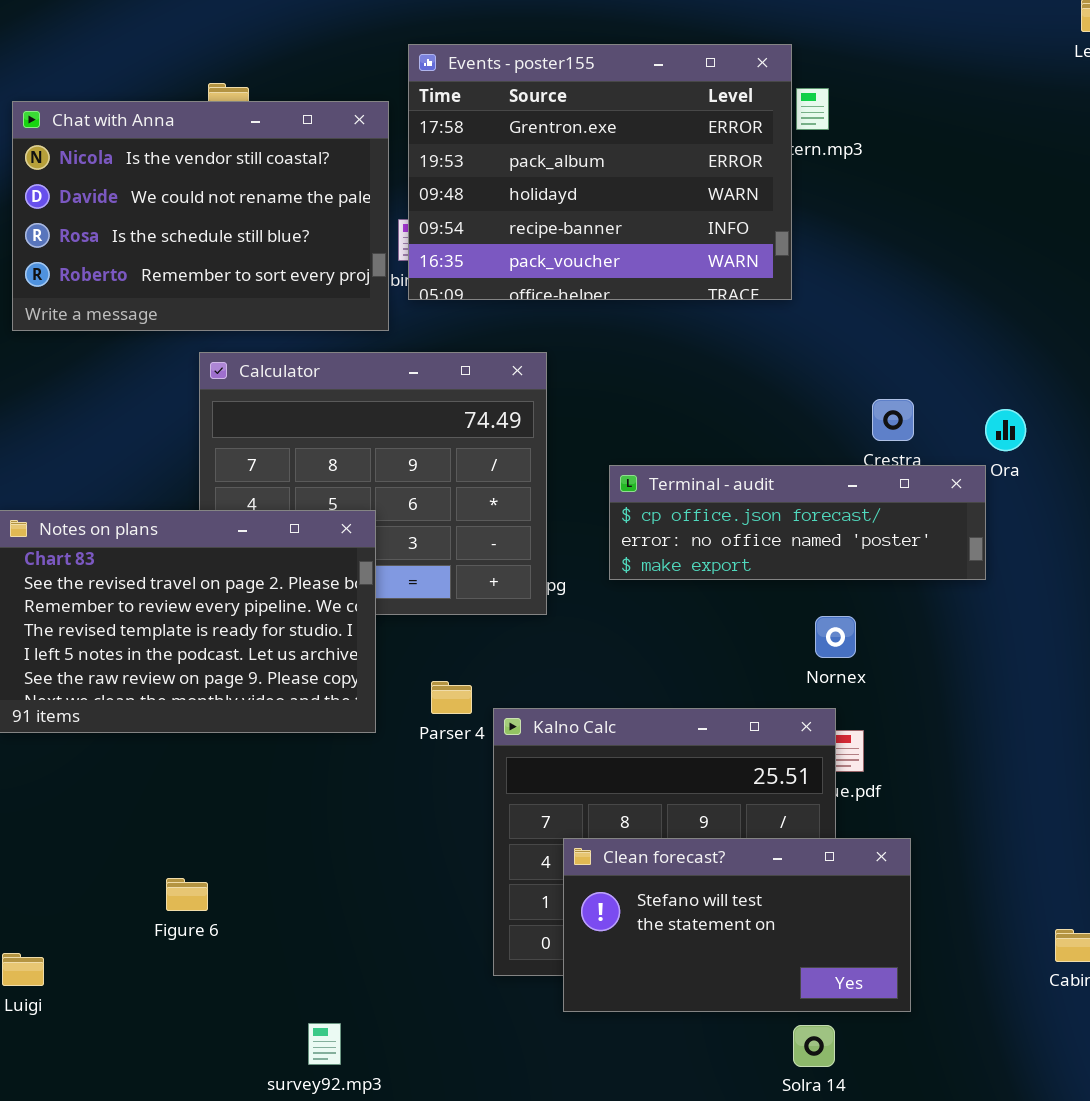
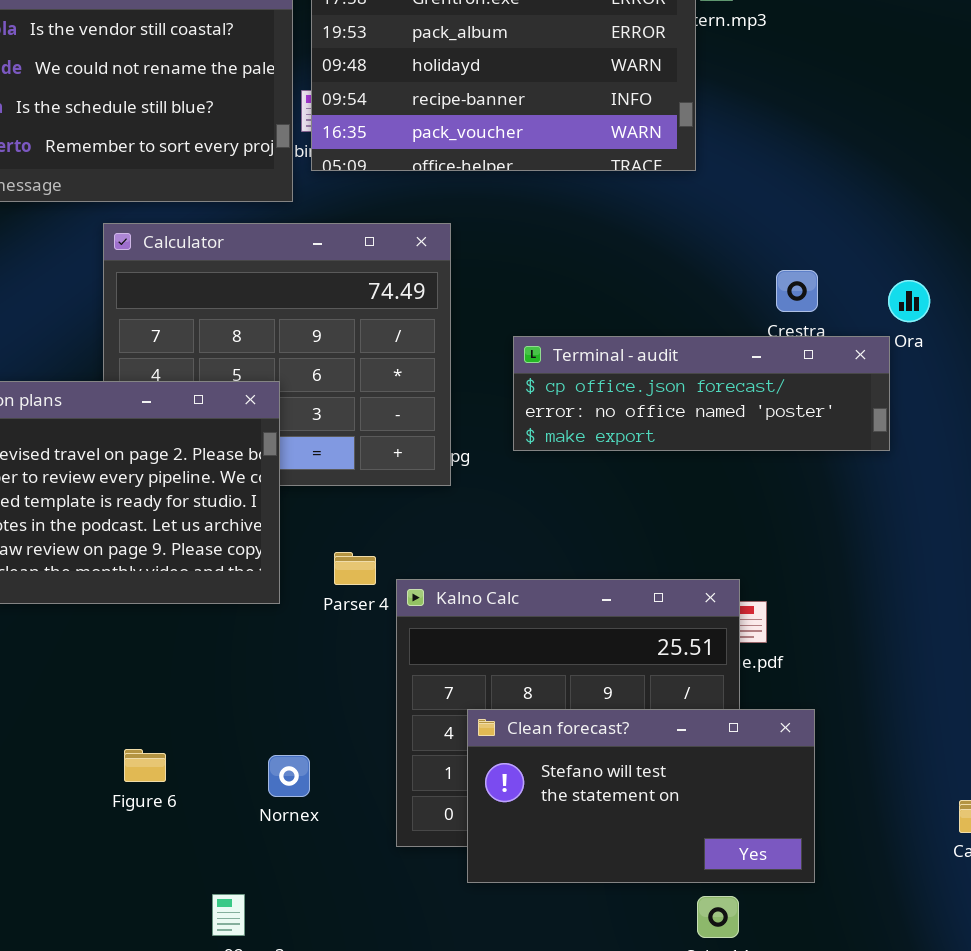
Nornex: [815,616,856,658] -> [268,755,310,797], moved
Figure 6: [166,878,208,911] -> [124,749,166,782], moved

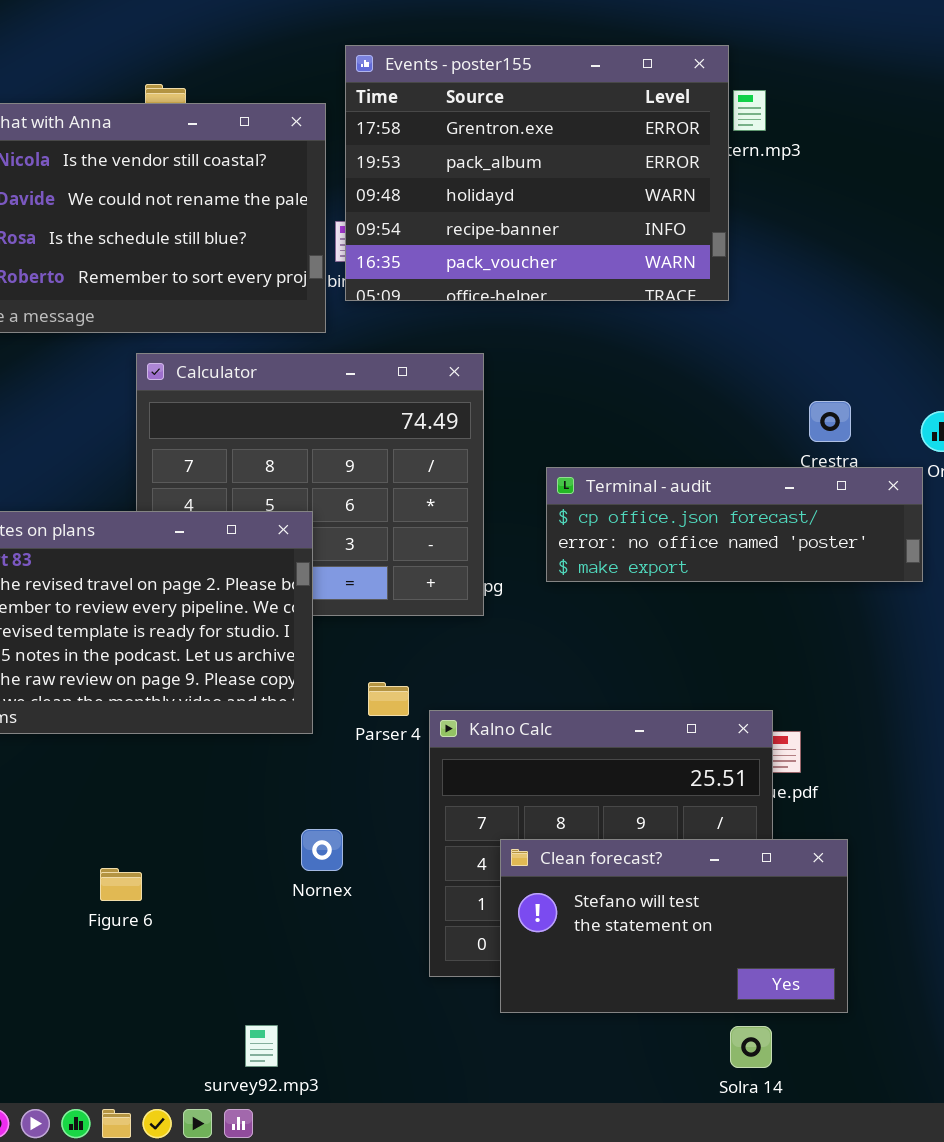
Figure 6: [124,749,166,782] -> [100,868,142,901], moved
Nornex: [268,755,310,797] -> [301,829,343,871], moved

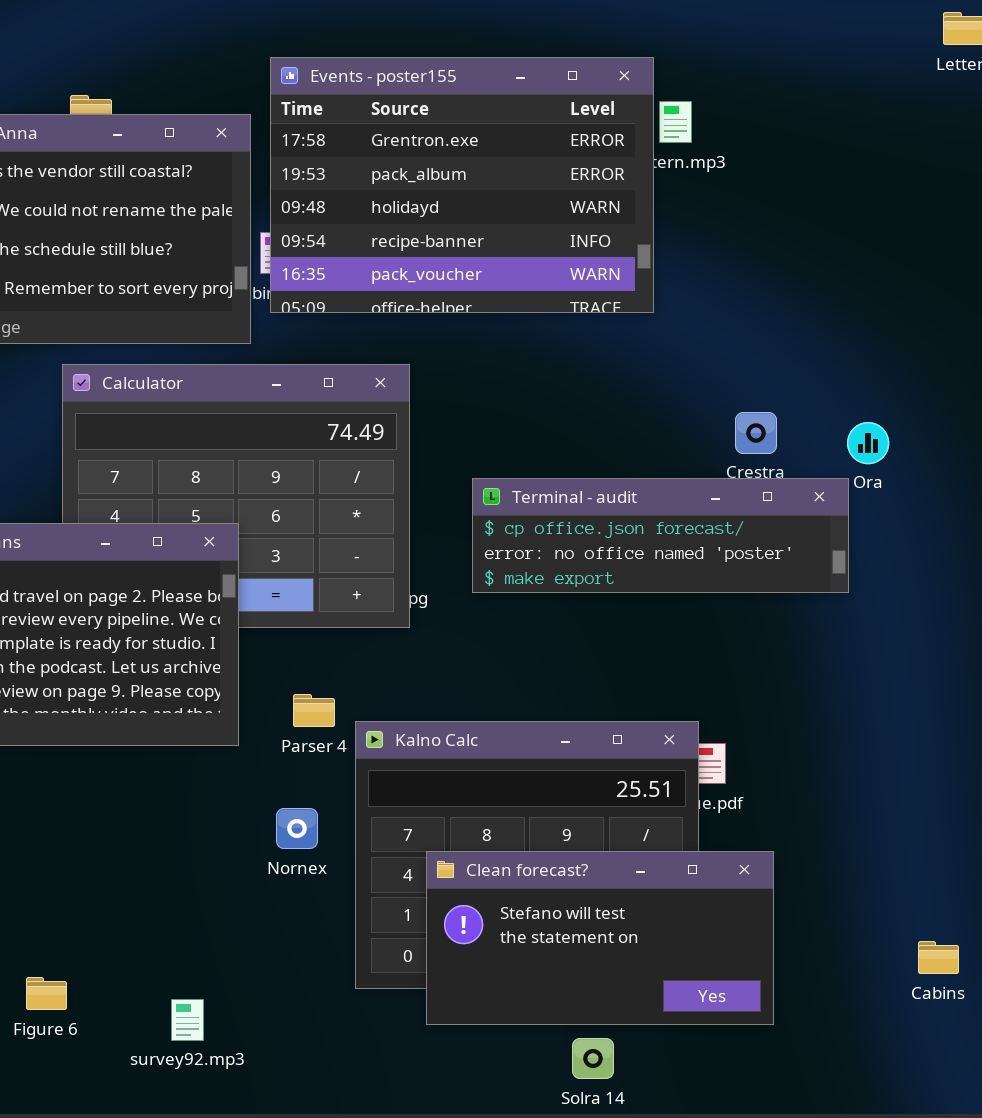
Nornex: [301,829,343,871] -> [276,808,318,849], moved
Figure 6: [100,868,142,901] -> [26,977,67,1010], moved
survey92.mp3: [245,1025,278,1067] -> [171,999,204,1041], moved
Solra 14: [730,1026,772,1068] -> [572,1038,614,1079], moved

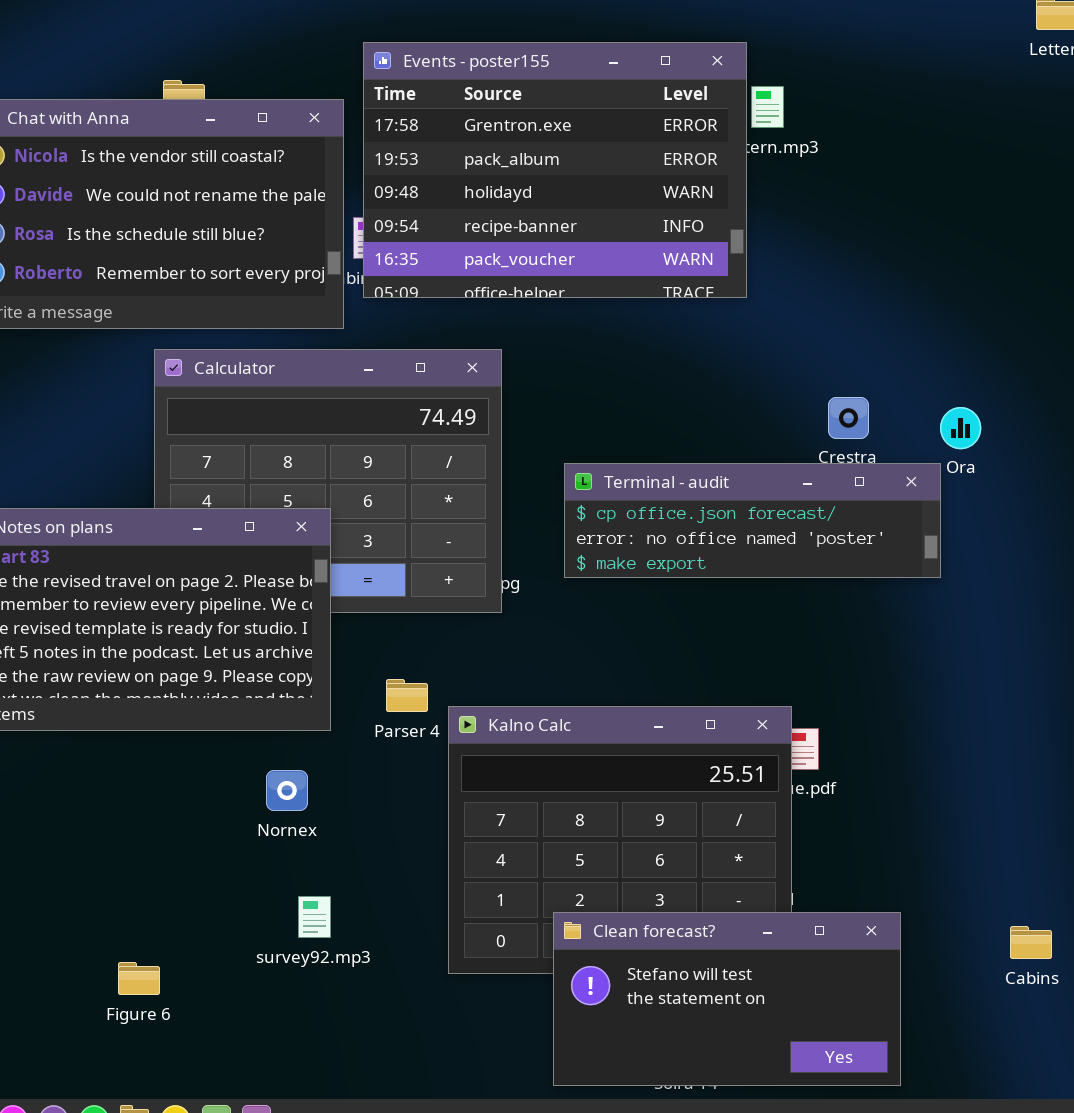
Nornex: [276,808,318,849] -> [266,770,308,811], moved
Clean forecast?: [426,851,774,1025] -> [553,912,901,1086], moved
survey92.mp3: [171,999,204,1041] -> [298,896,331,938], moved

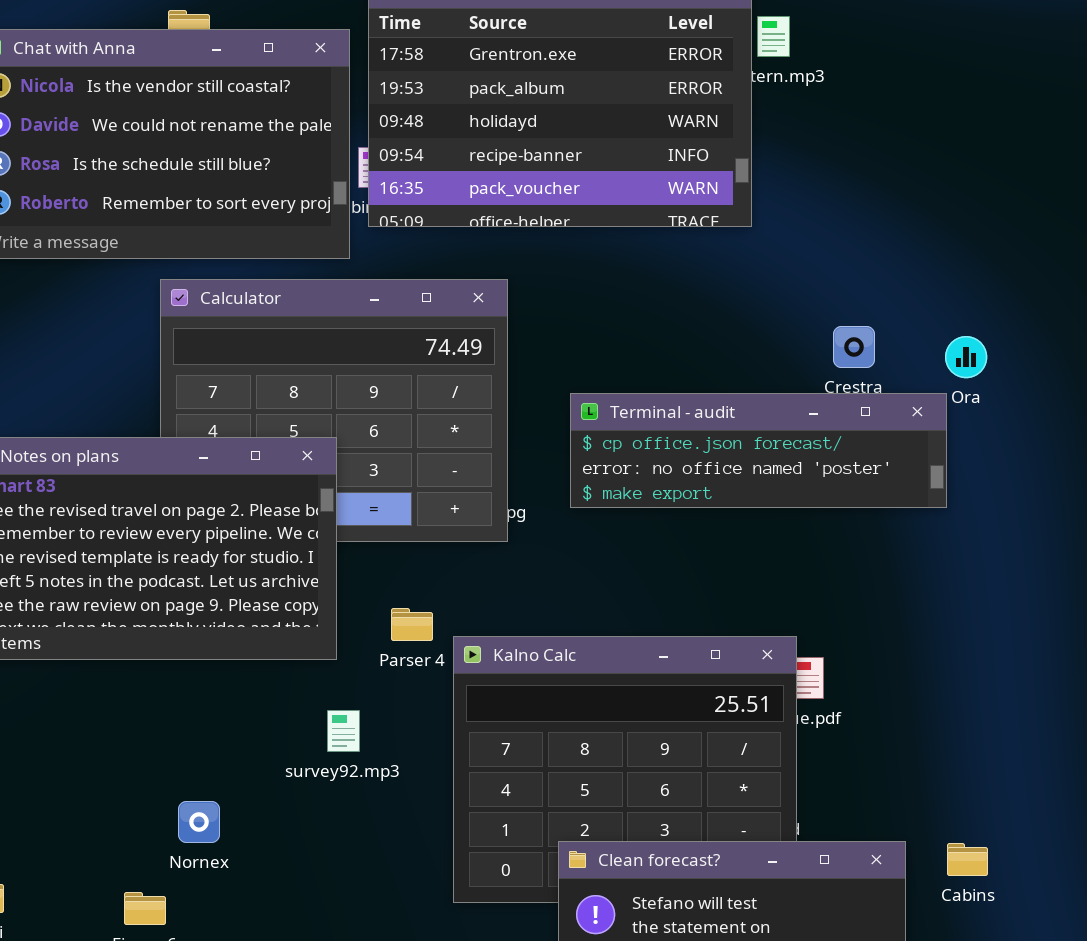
Nornex: [266,770,308,811] -> [178,801,220,843], moved
survey92.mp3: [298,896,331,938] -> [327,710,360,752], moved
Cabins: [1010,926,1052,959] -> [947,843,988,876], moved

